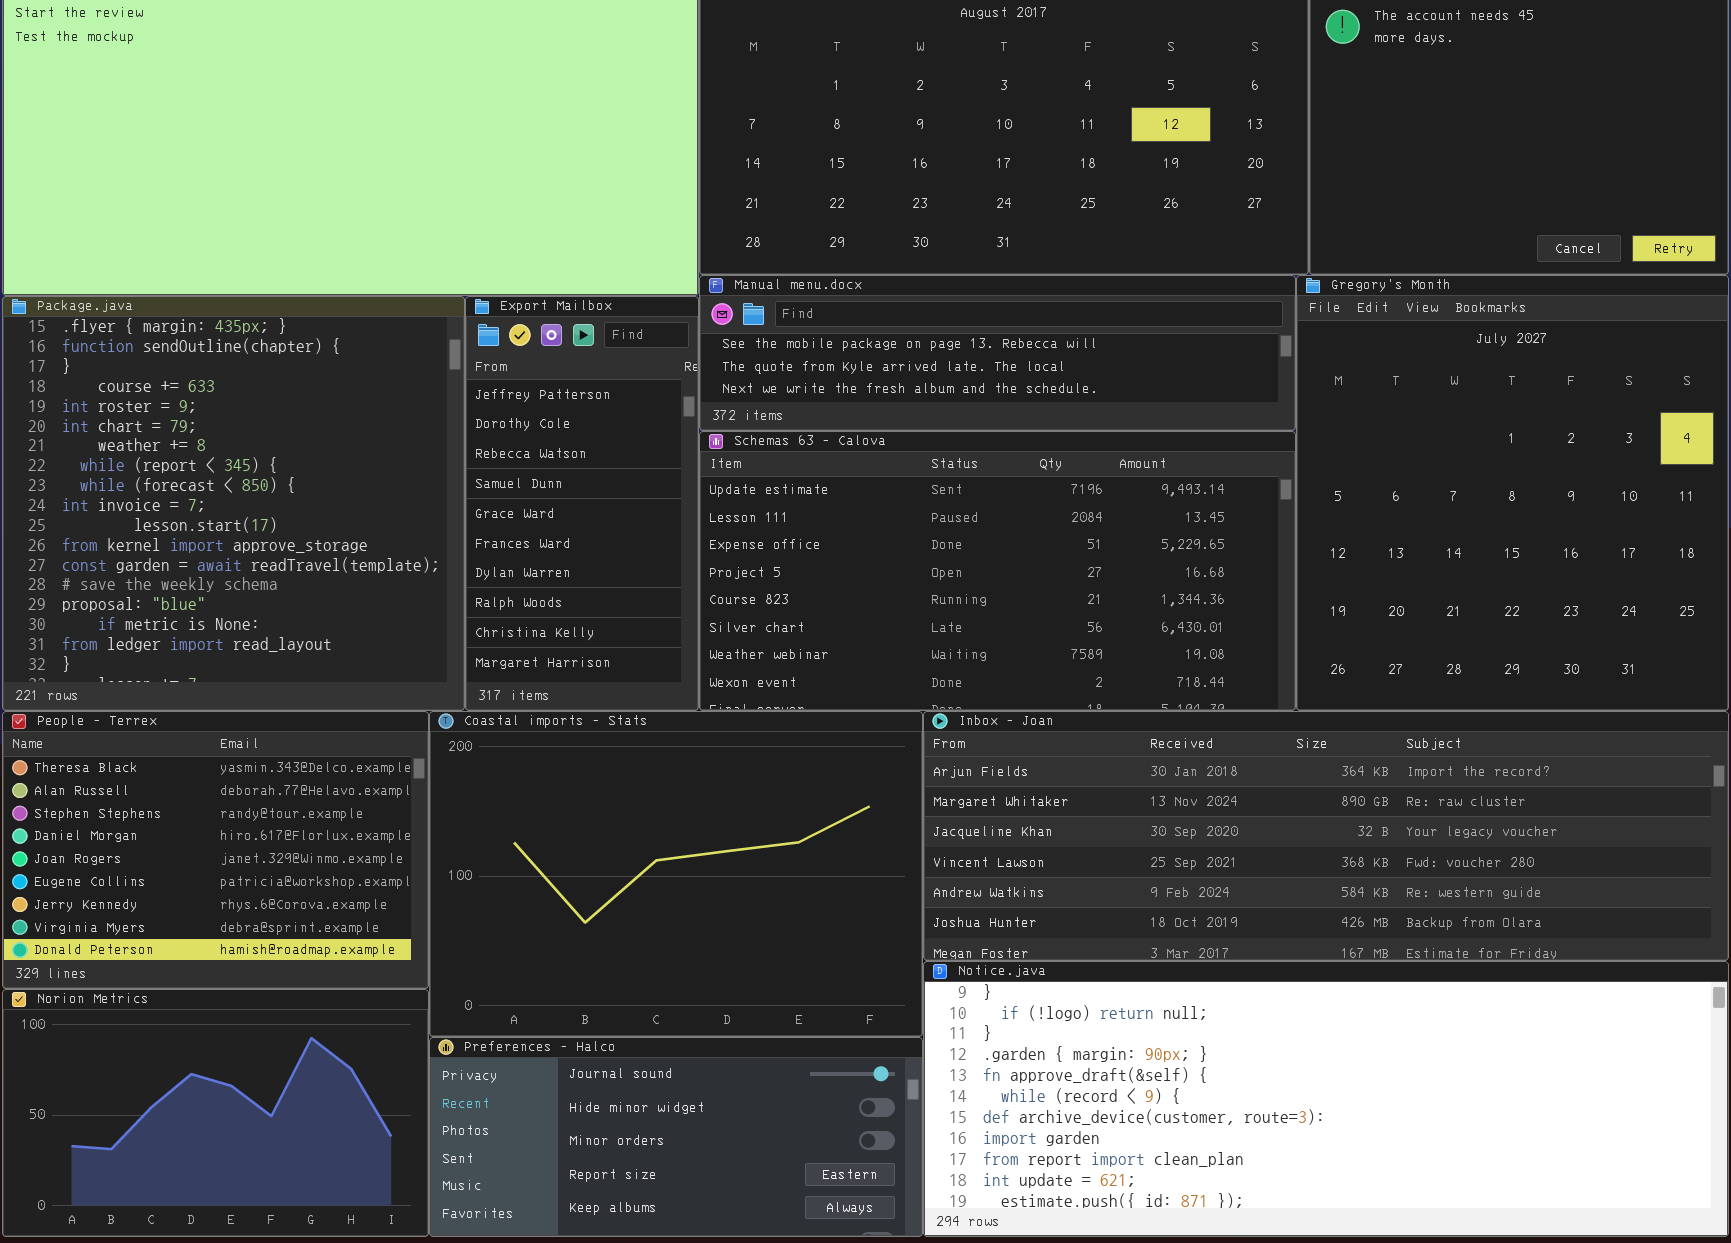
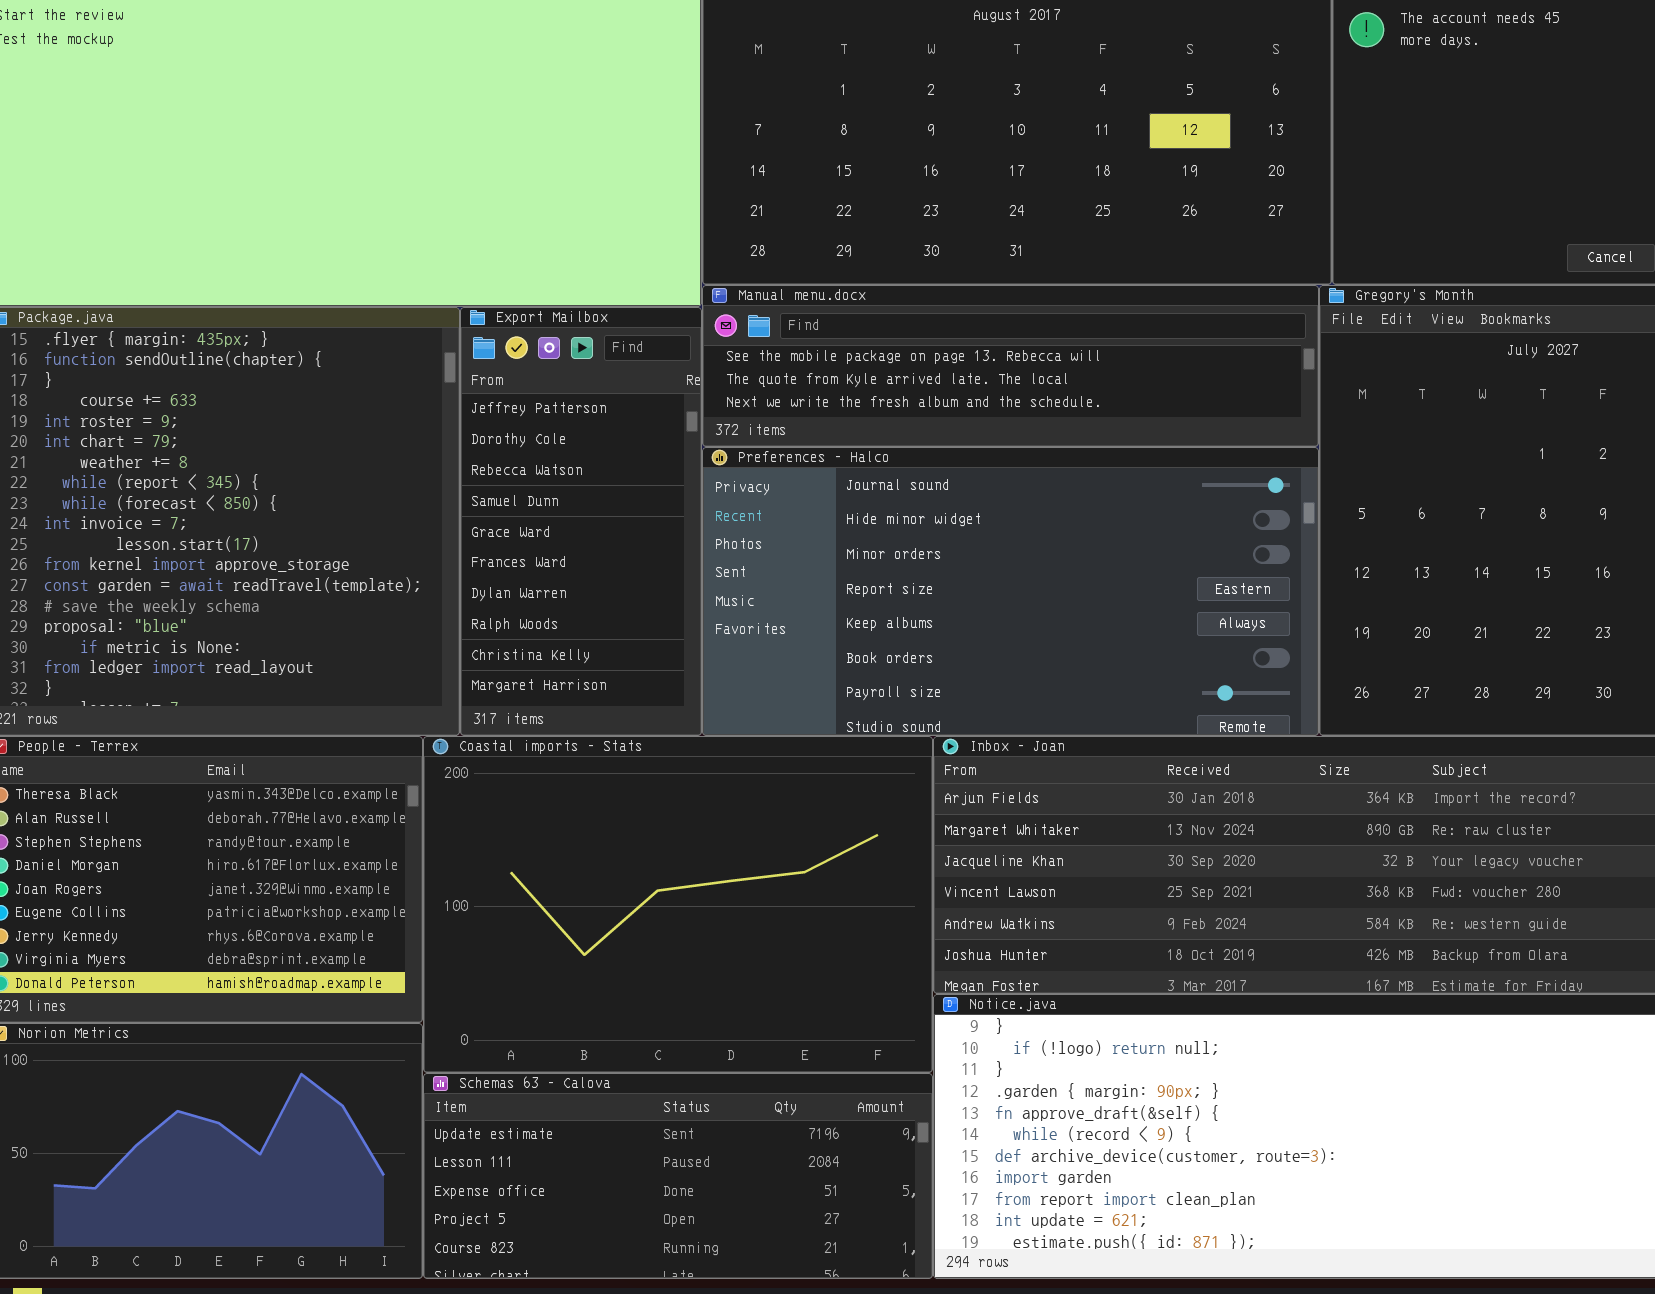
Schemas 63 - Calova: [699,431,1296,711] -> [423,1073,933,1279], moved, resized
Preferences - Halco: [429,1037,923,1237] -> [702,447,1319,736], moved, resized

